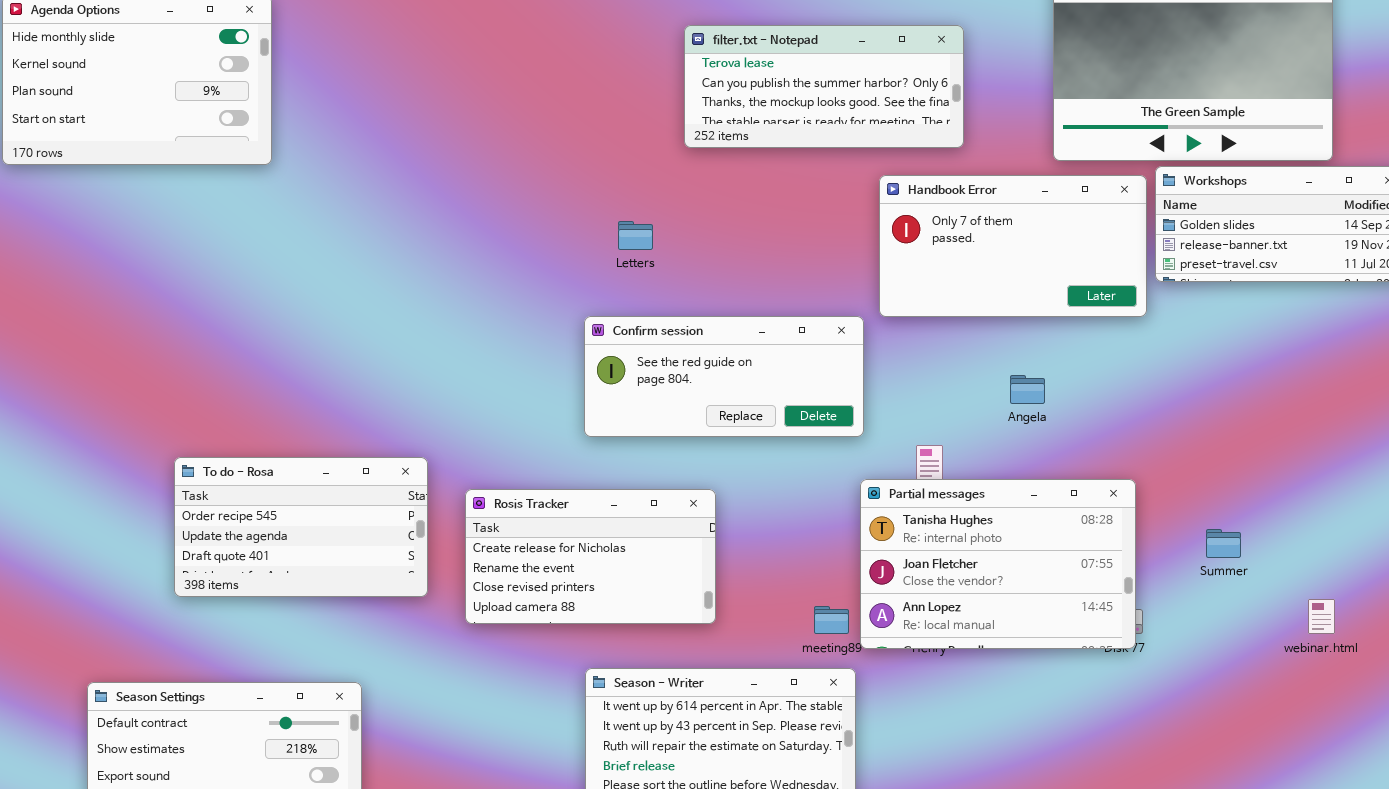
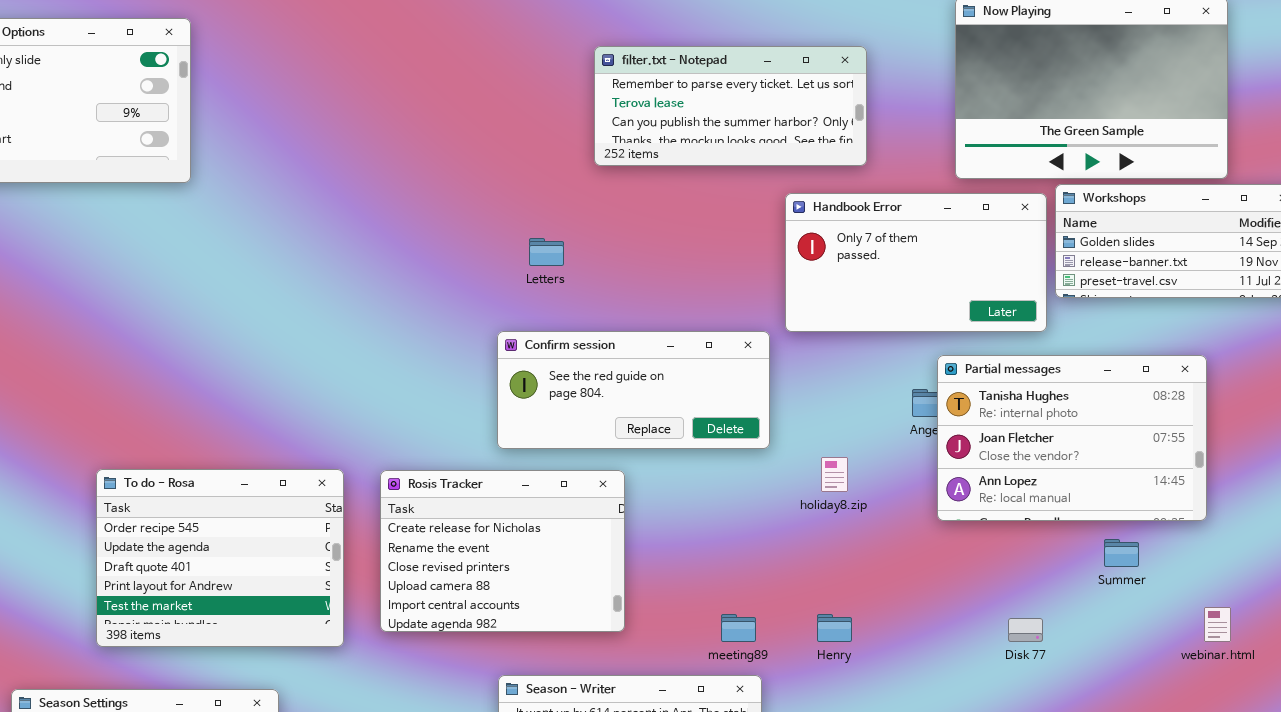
filter.txt - Notepad: [684,25,964,148] -> [594,46,867,166], scrolled up 1 row
To do - Rosa: [174,457,428,597] -> [96,469,344,647], resized
Partial messages: [860,479,1136,649] -> [937,355,1207,521], moved
Rosis Tracker: [465,489,716,624] -> [380,470,625,632], resized

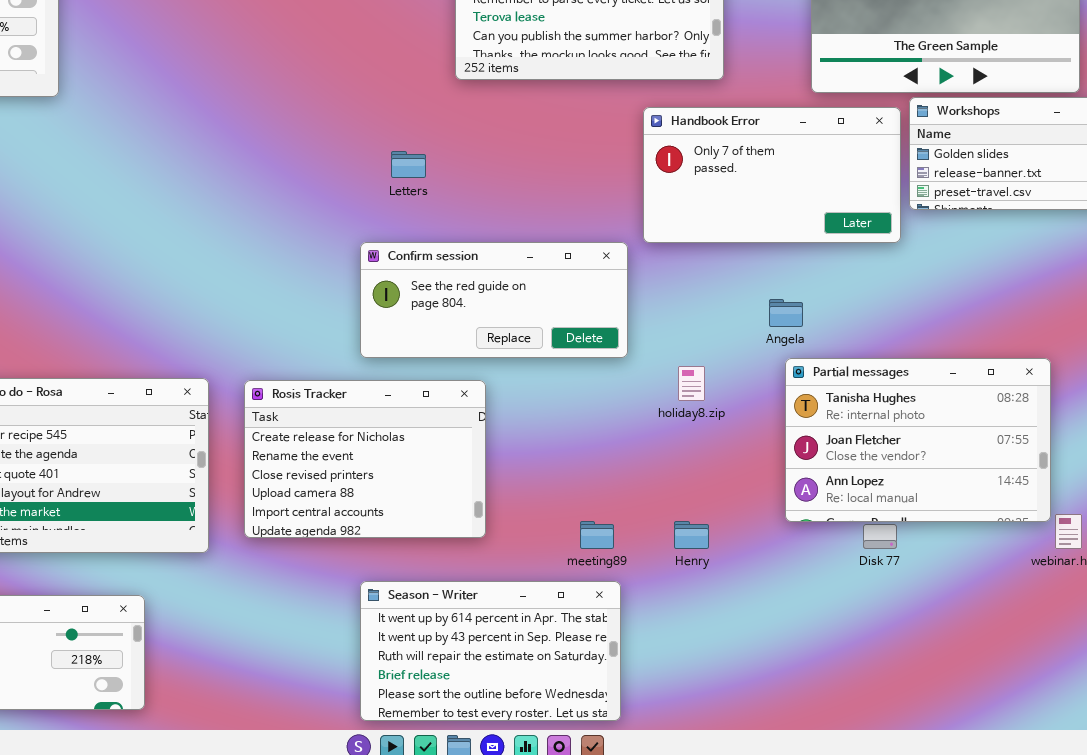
Partial messages: [937,355,1207,521] -> [785,358,1051,522], moved

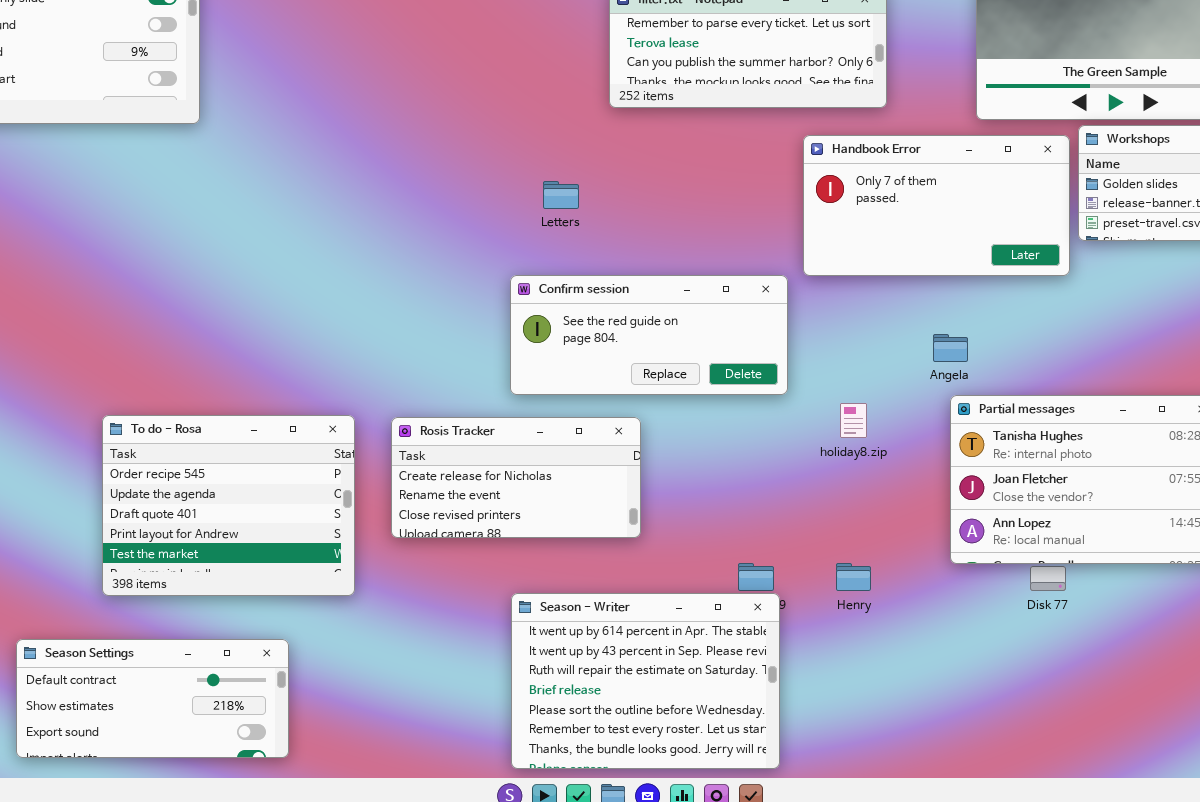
Rosis Tracker: [244,380,486,538] -> [391,417,641,538], resized
Season - Writer: [360,581,621,721] -> [511,593,780,769], resized

